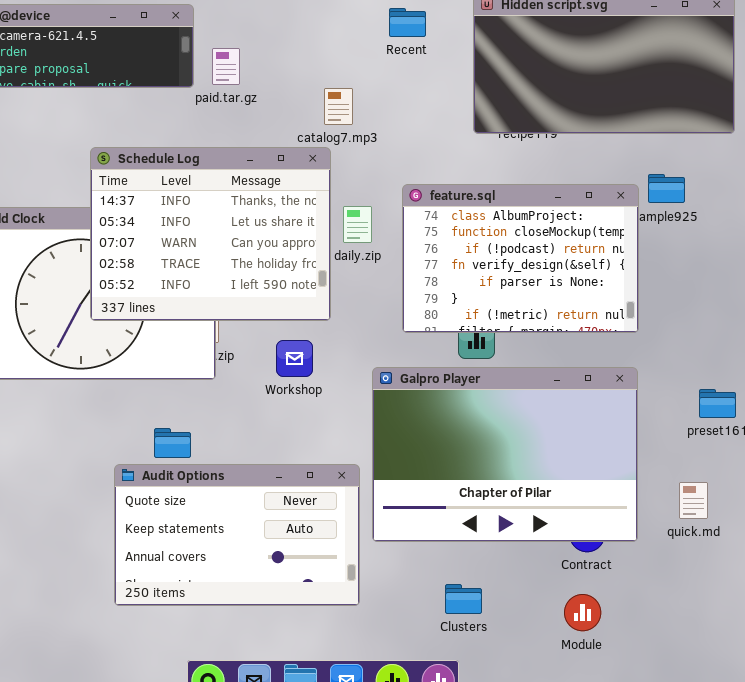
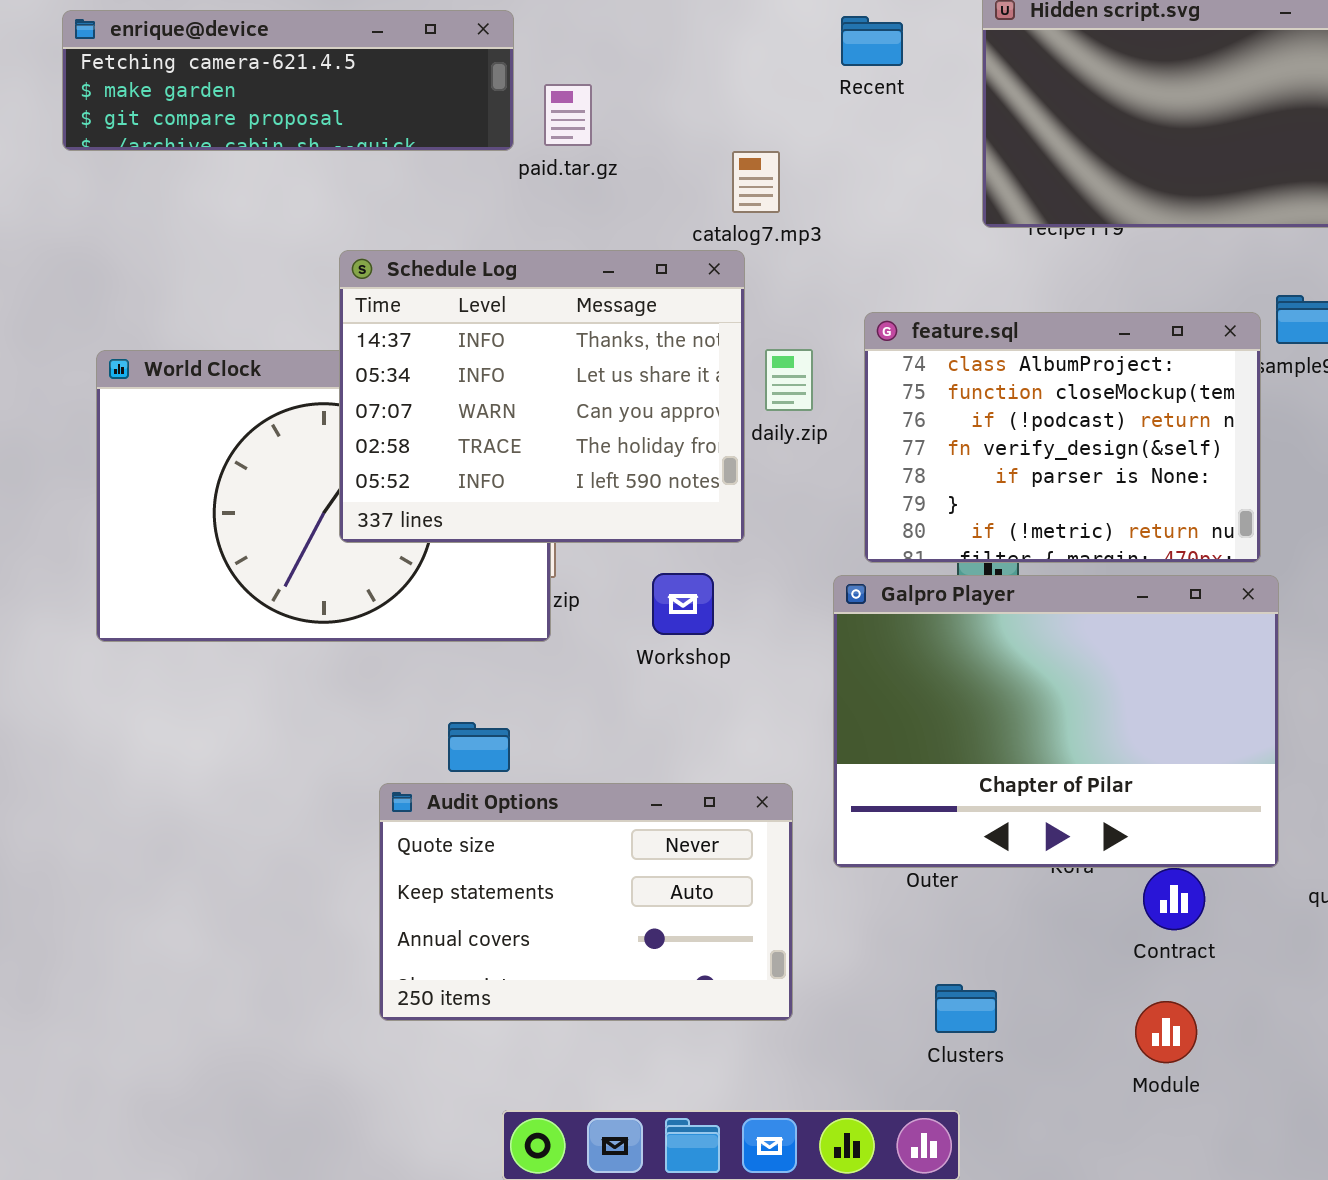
Galpro Player: [372,367,638,542] -> [833,575,1279,868], moved

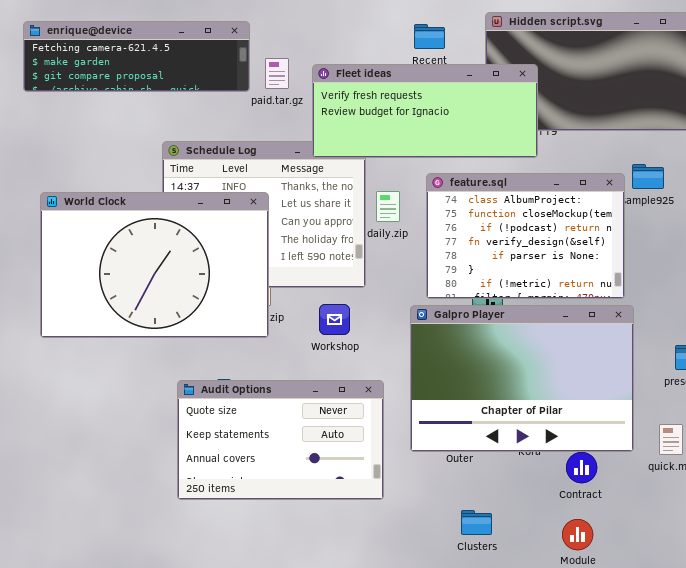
Fleet ideas: none -> [312,64,538,158], opened
World Clock: [96,350,551,642] -> [40,192,269,338], raised
Audit Options: [379,783,793,1021] -> [177,380,384,500], moved

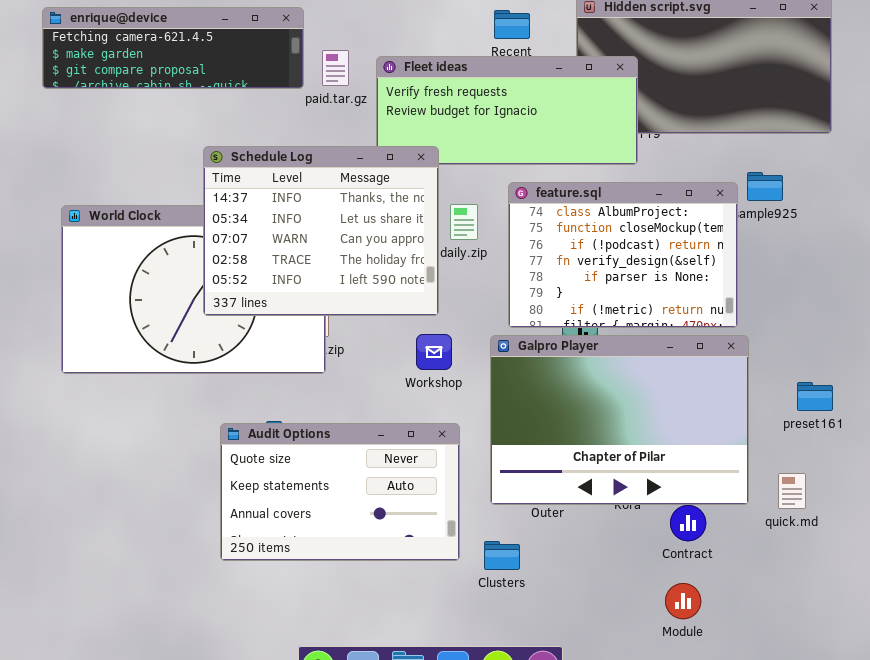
Schedule Log: [162,141,366,288] -> [203,146,439,316], raised
Workshop: [319,304,350,335] -> [416,334,452,370], moved
Clusters: [461,510,492,535] -> [484,541,520,570], moved

